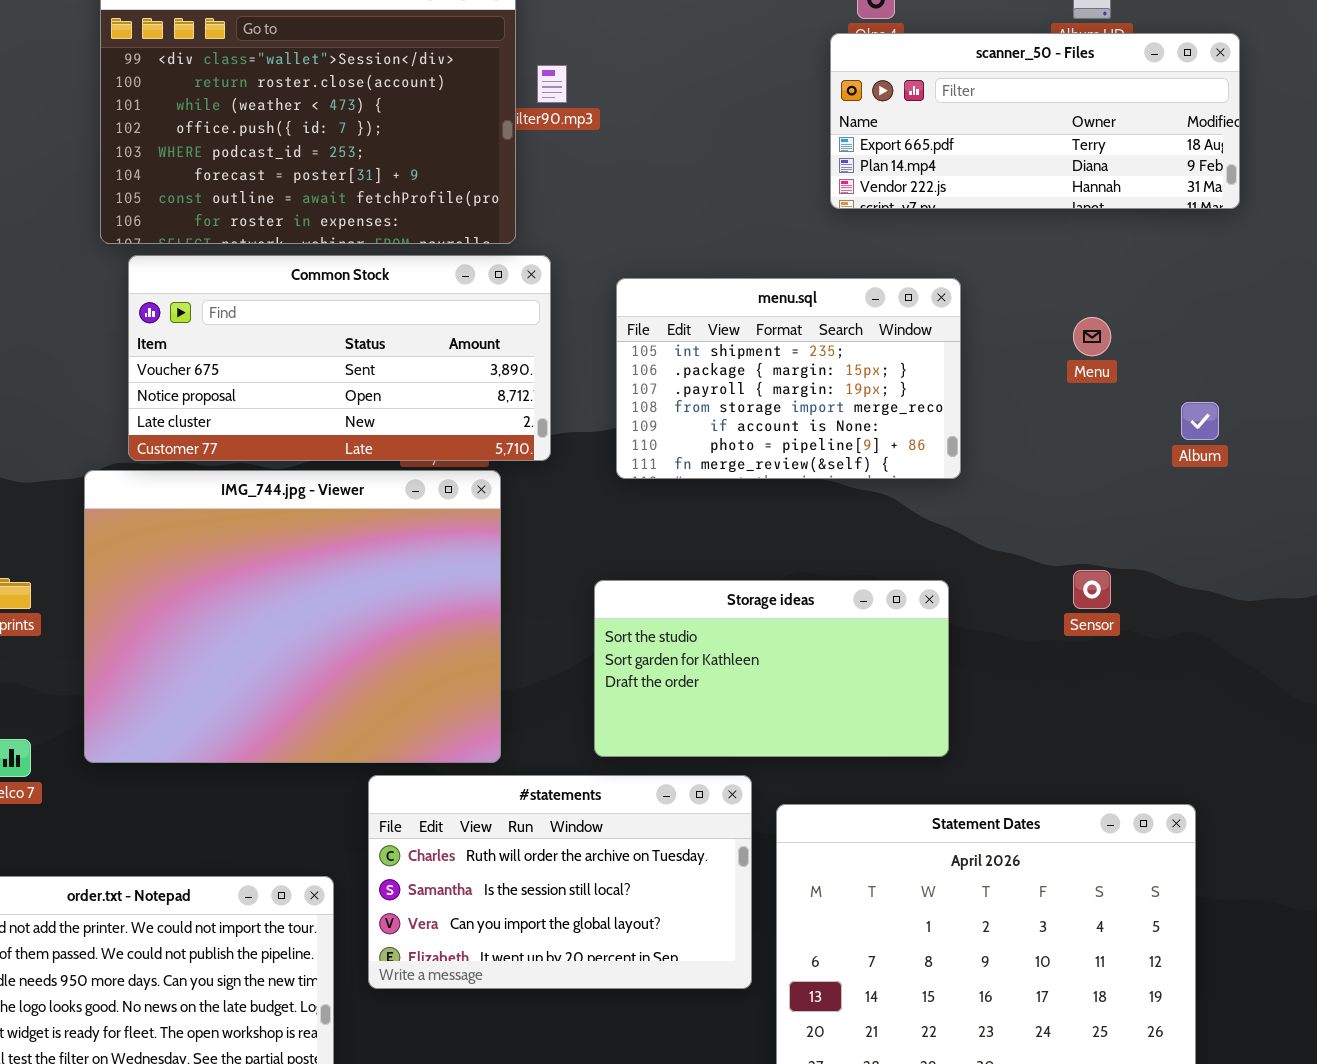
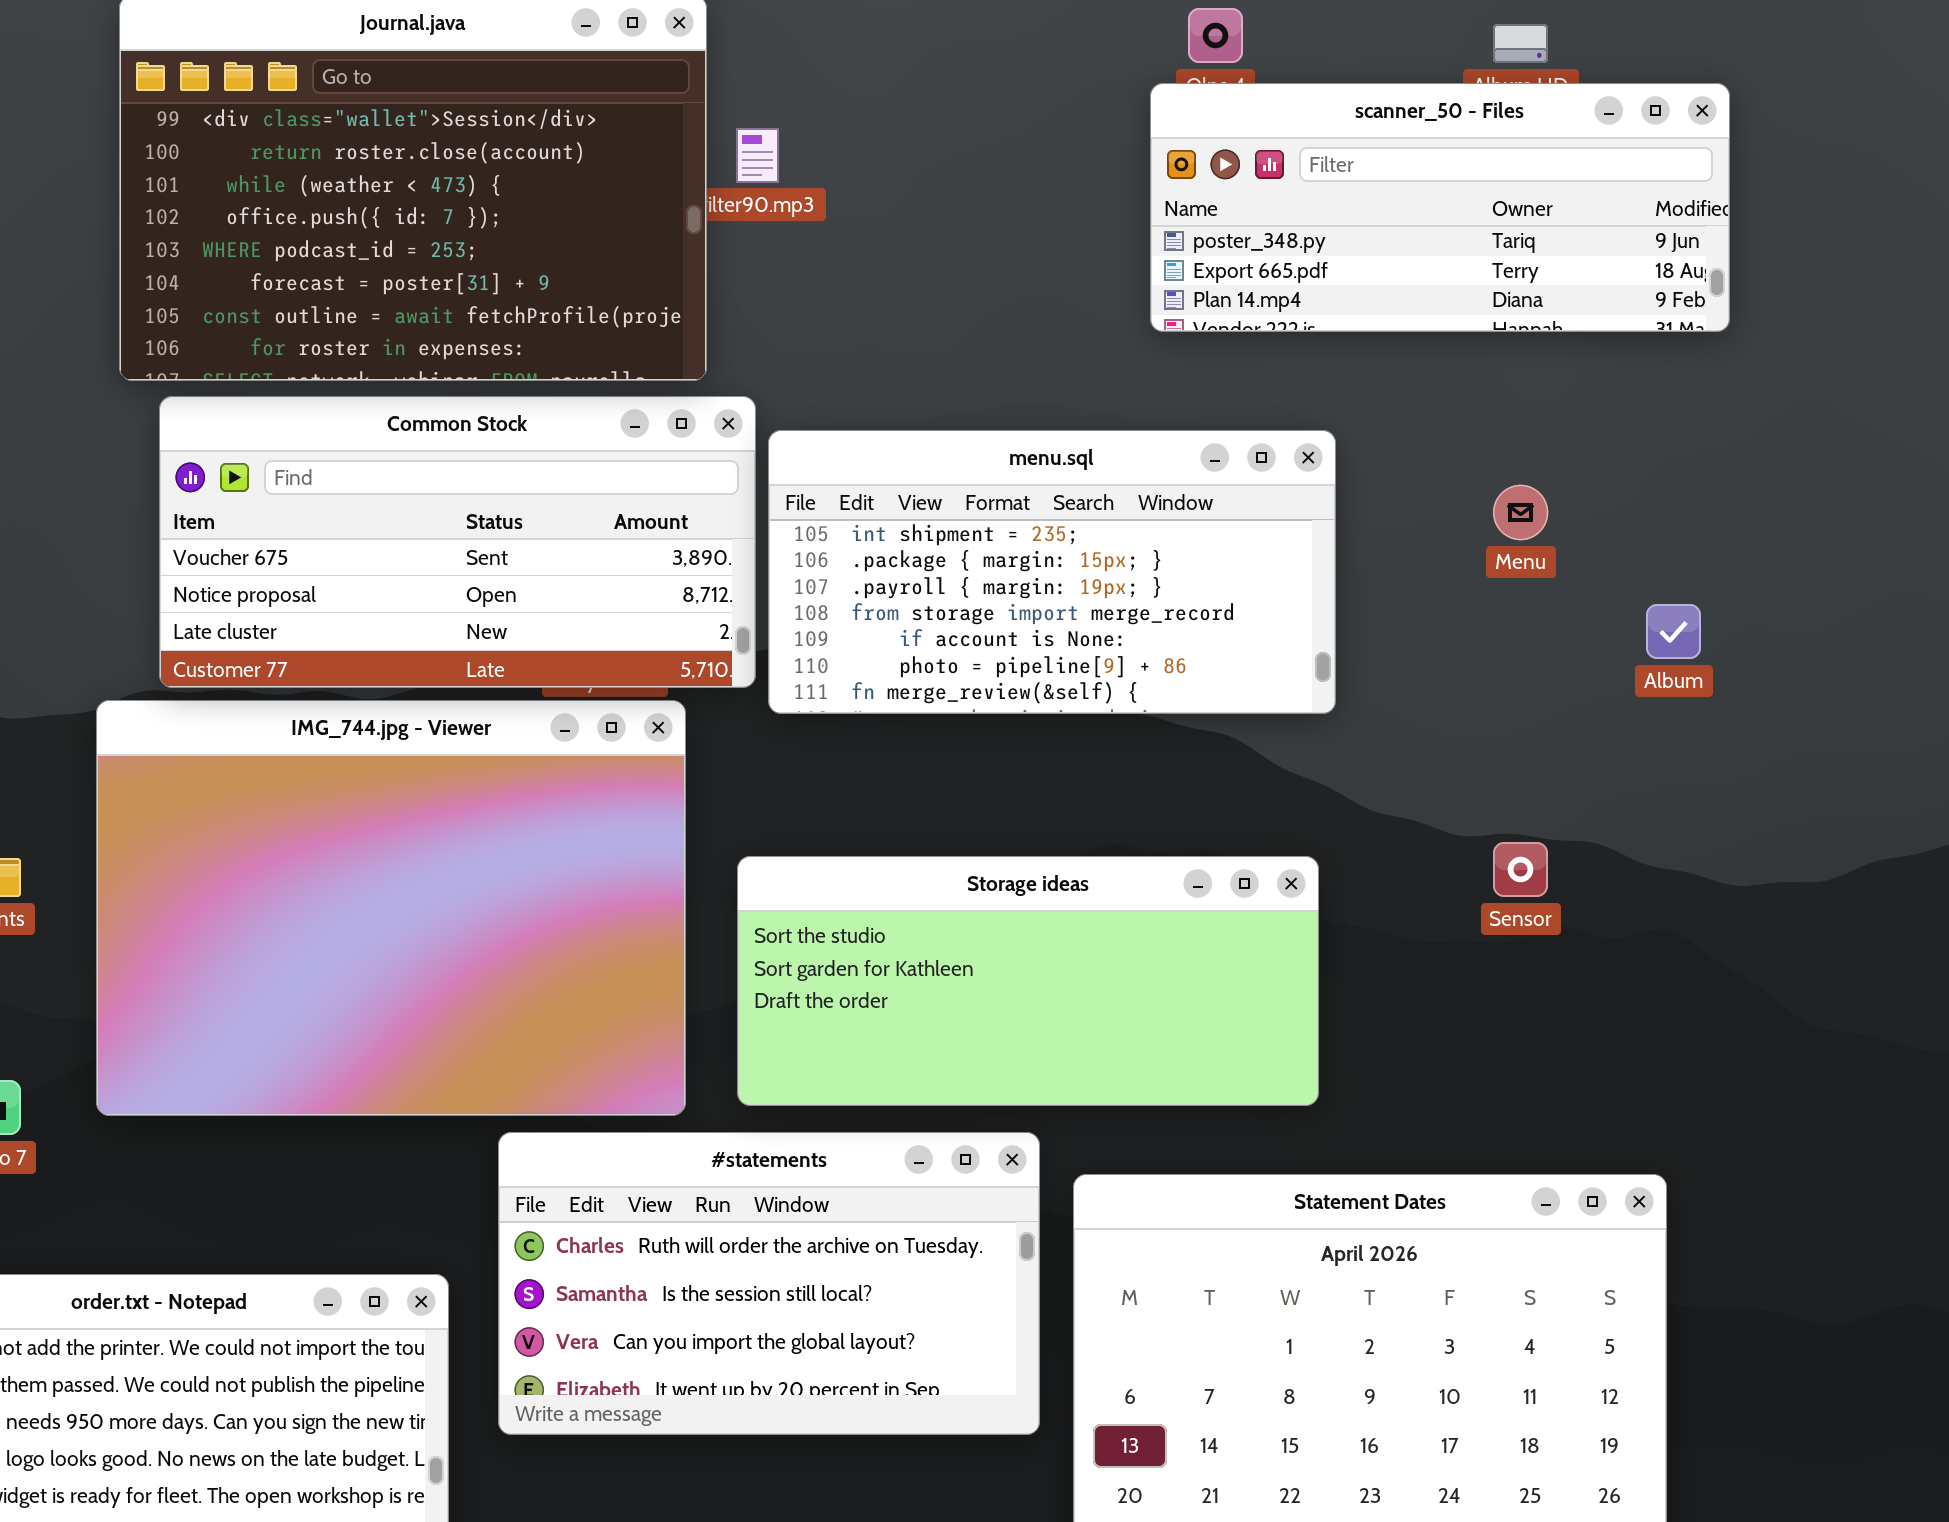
scanner_50 - Files: [830,33,1240,209] -> [1150,83,1730,332], scrolled up 1 row
menu.sql: [616,278,961,479] -> [768,430,1336,714], resized
Storage ideas: [594,580,949,757] -> [737,856,1319,1106], resized

